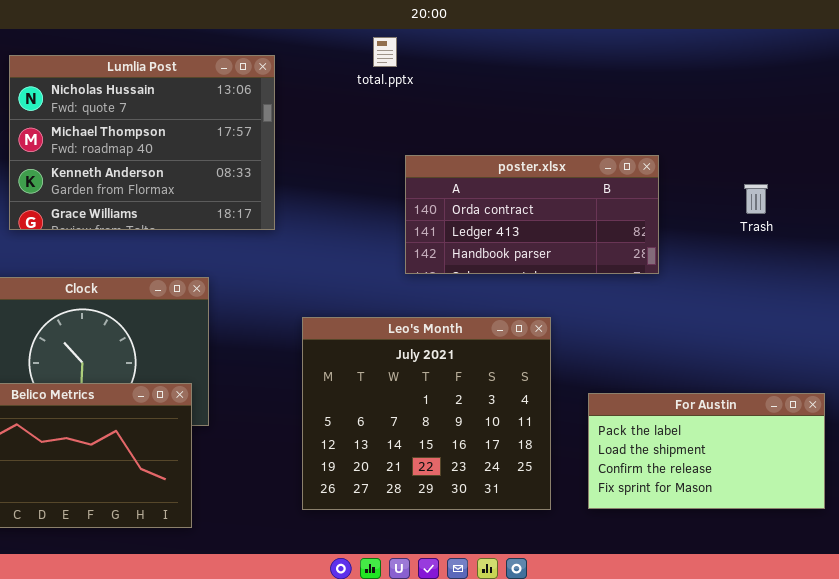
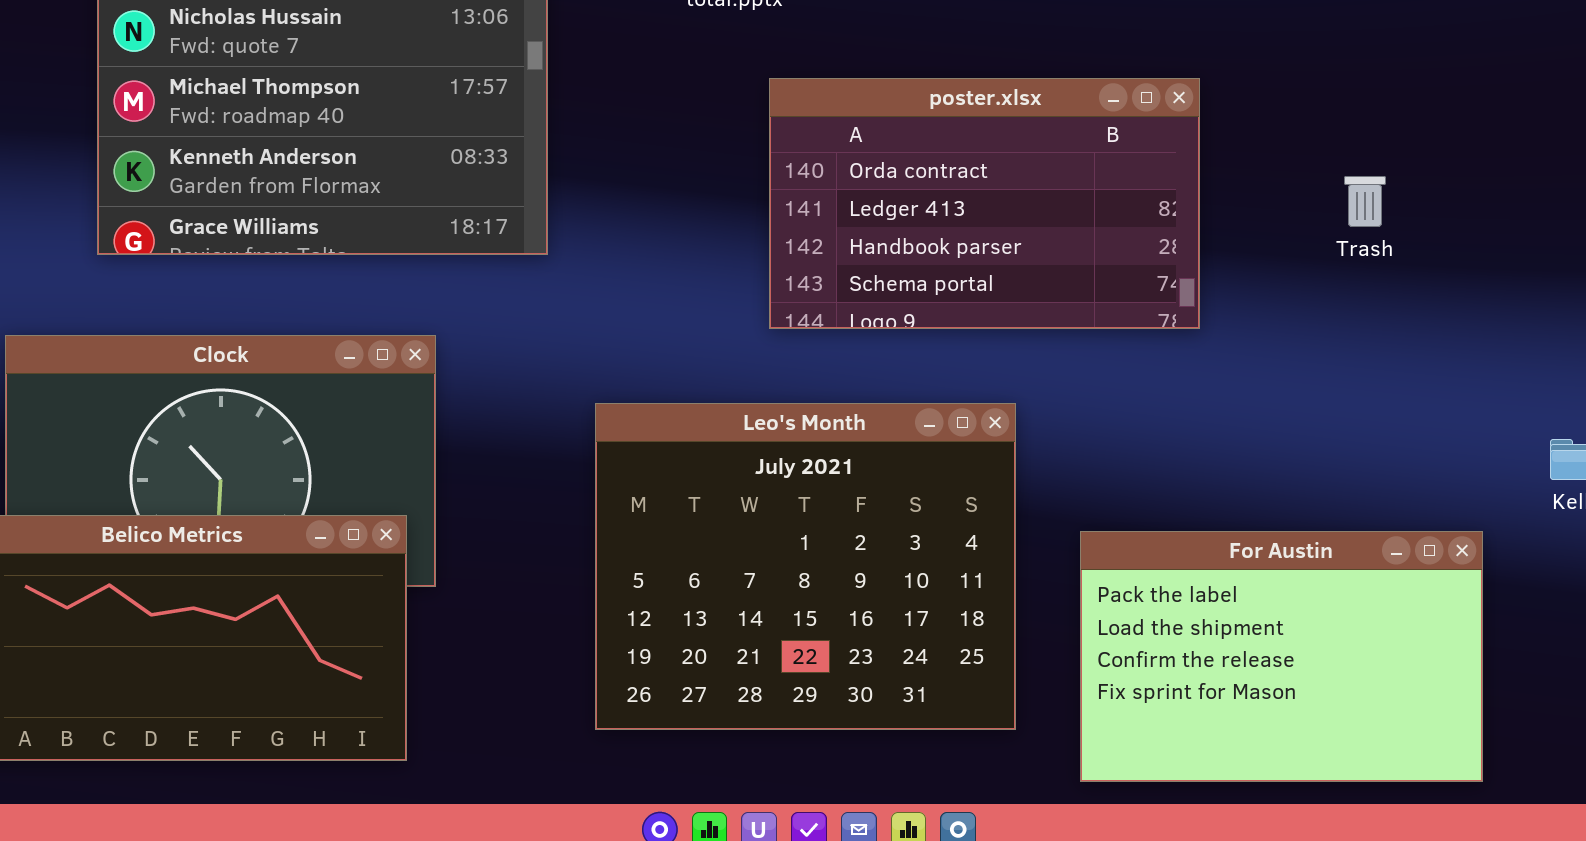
poster.xlsx: [405,155,659,274] -> [769,78,1200,329], resized
For Austin: [588,393,825,509] -> [1080,531,1483,782], resized

